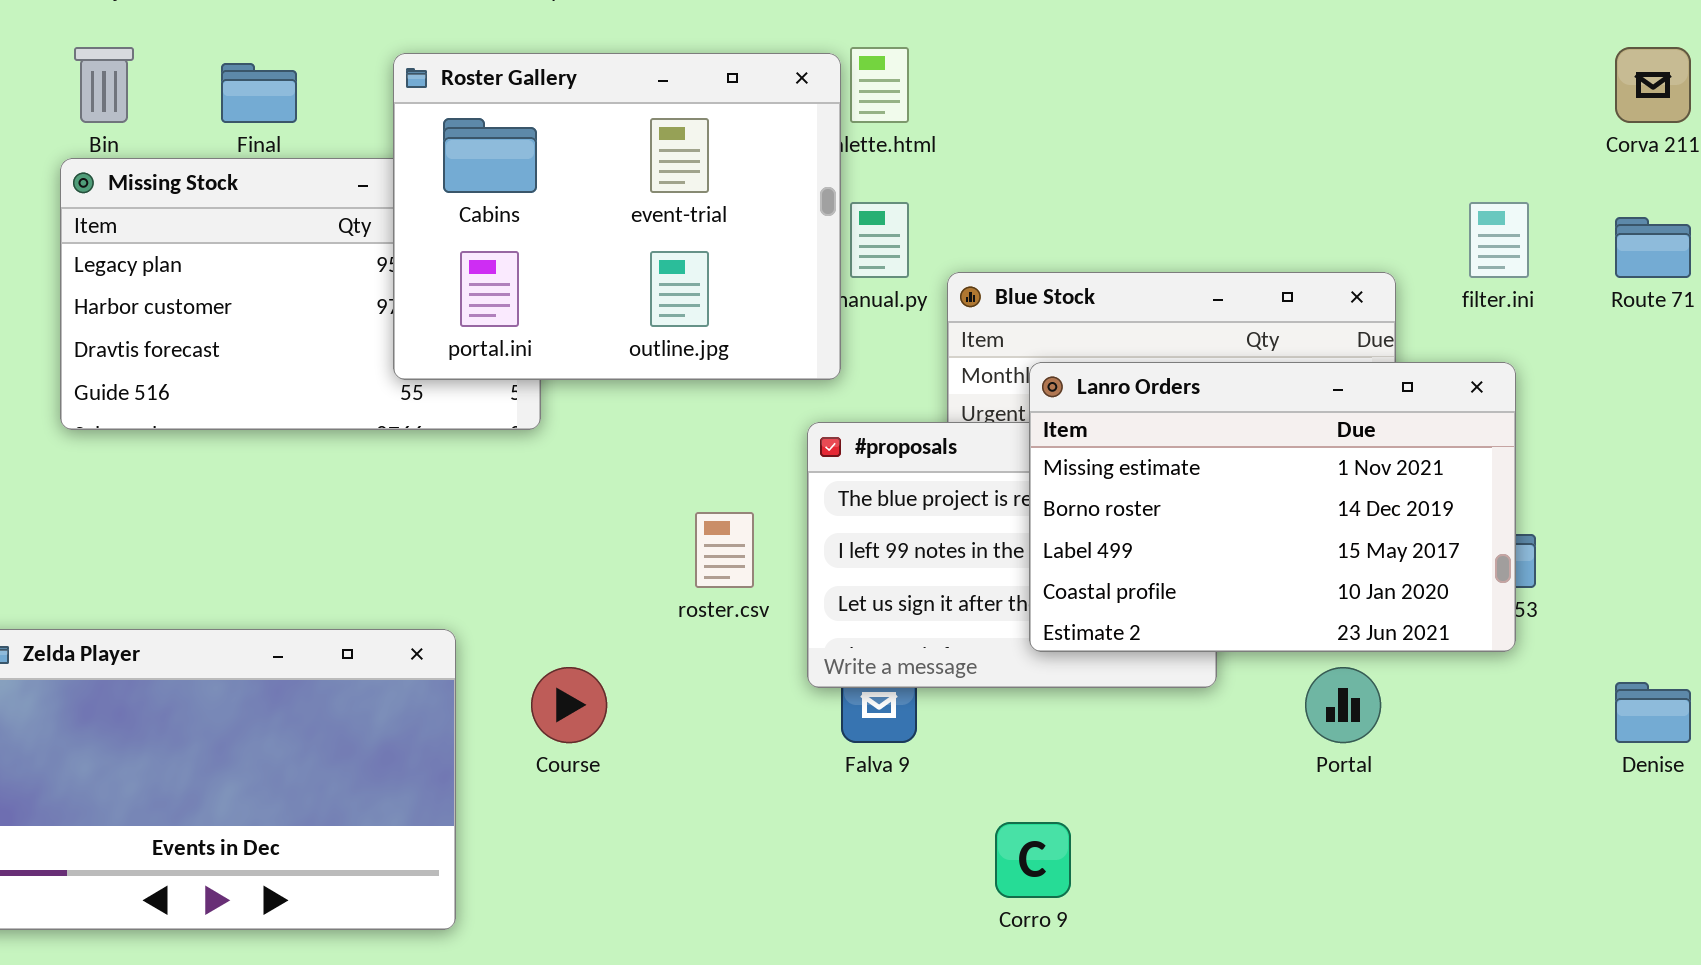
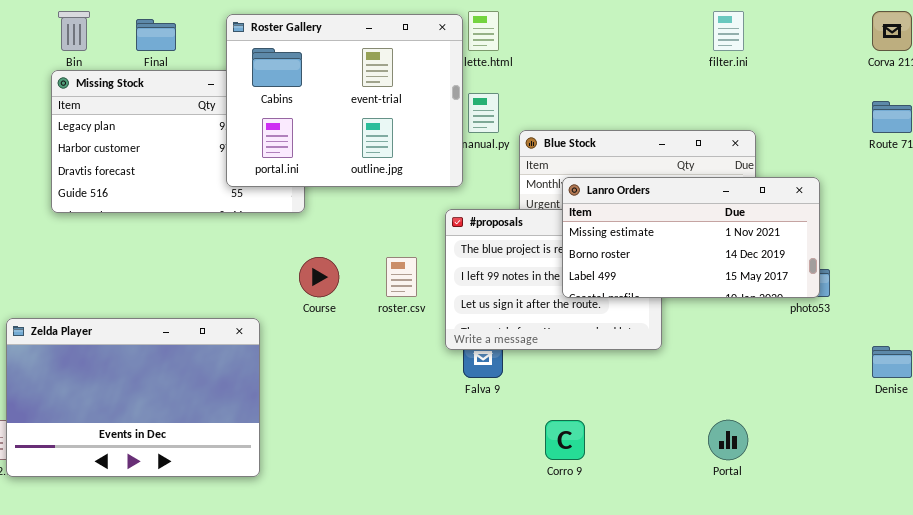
filter.ini: [1469,202,1529,278] -> [713,11,744,51], moved
Lanro Orders: [1029,362,1516,652] -> [562,177,820,298], resized
Course: [531,667,607,743] -> [299,257,339,297], moved
Portal: [1305,667,1381,743] -> [708,420,748,460], moved

